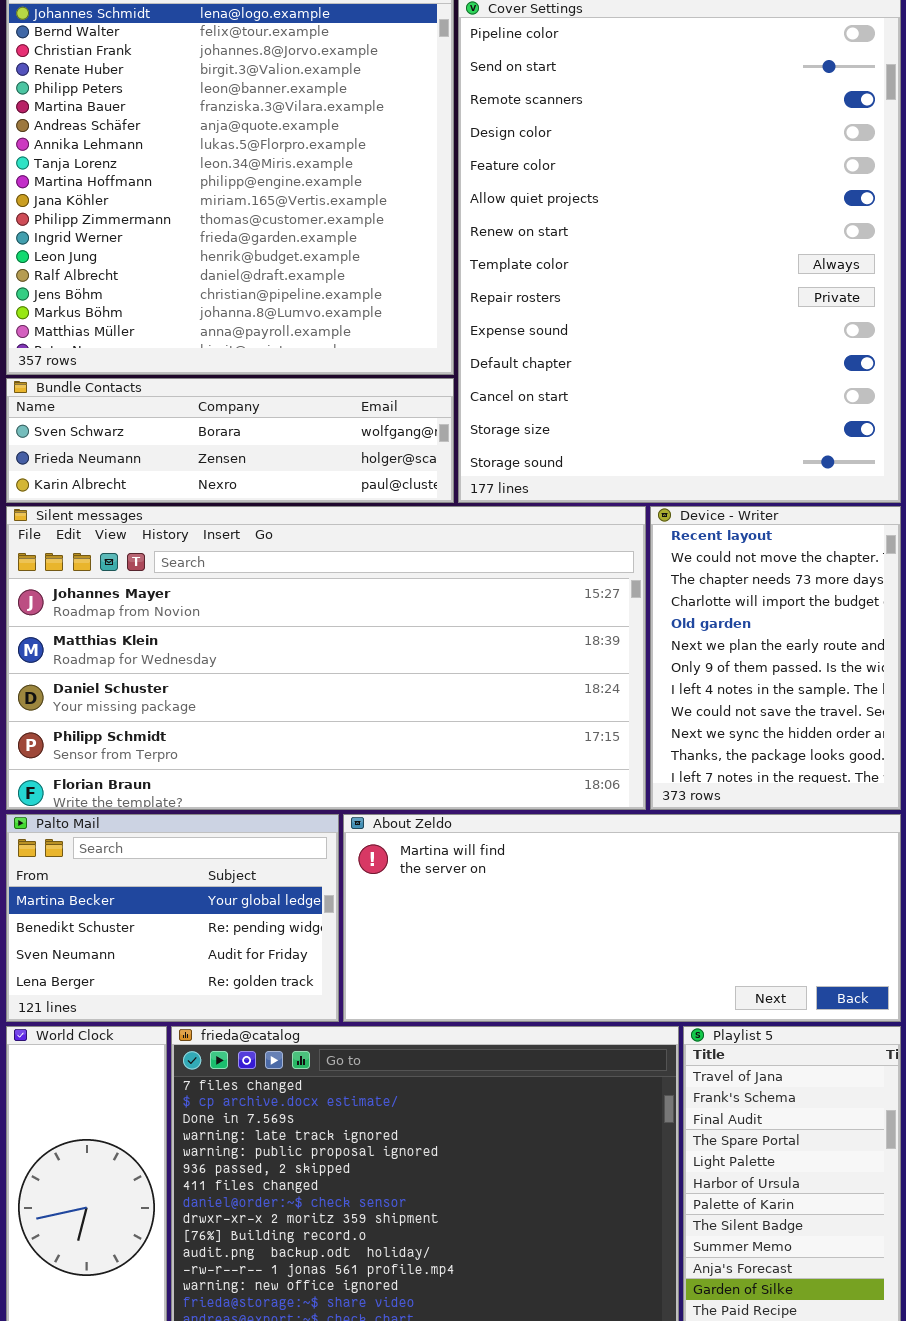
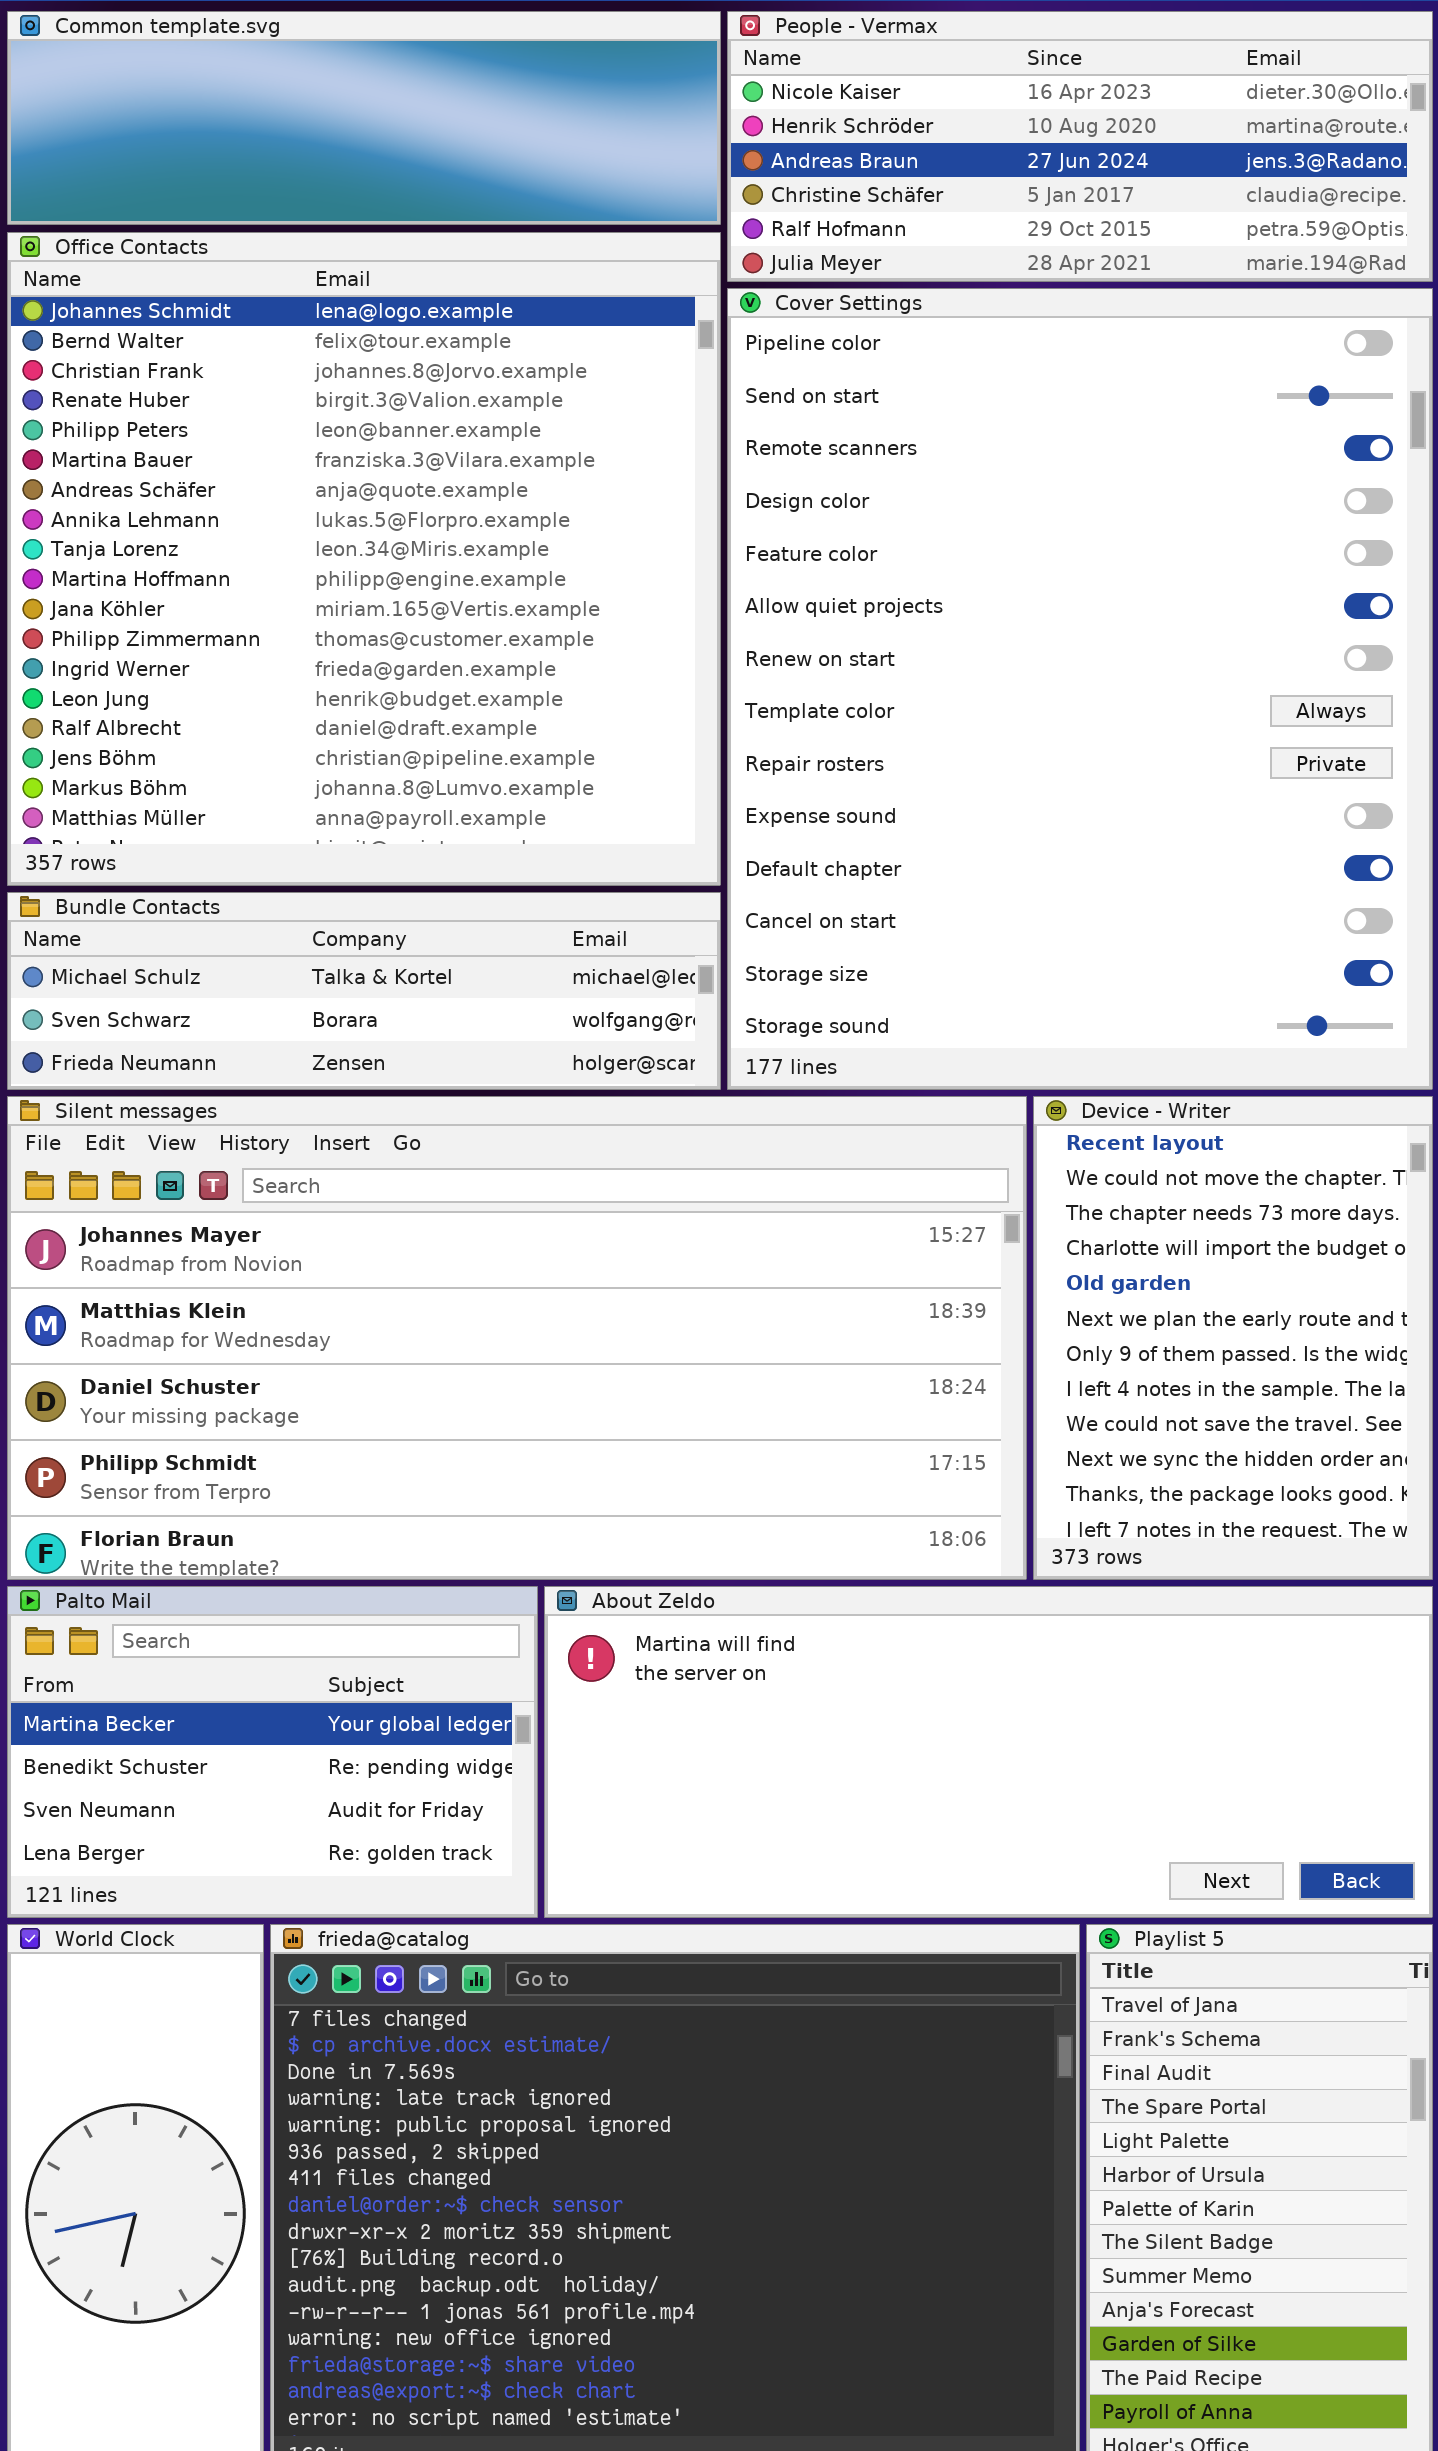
Bundle Contacts: [6,378,454,503] -> [7,892,721,1090], scrolled up 1 row

